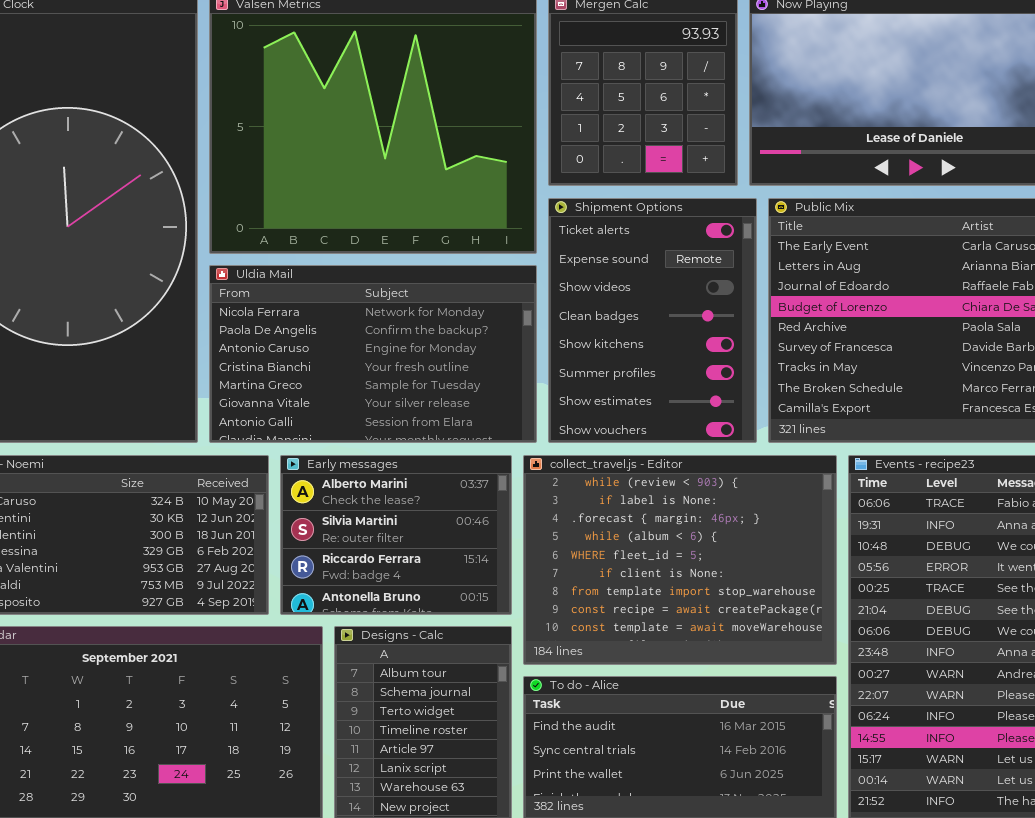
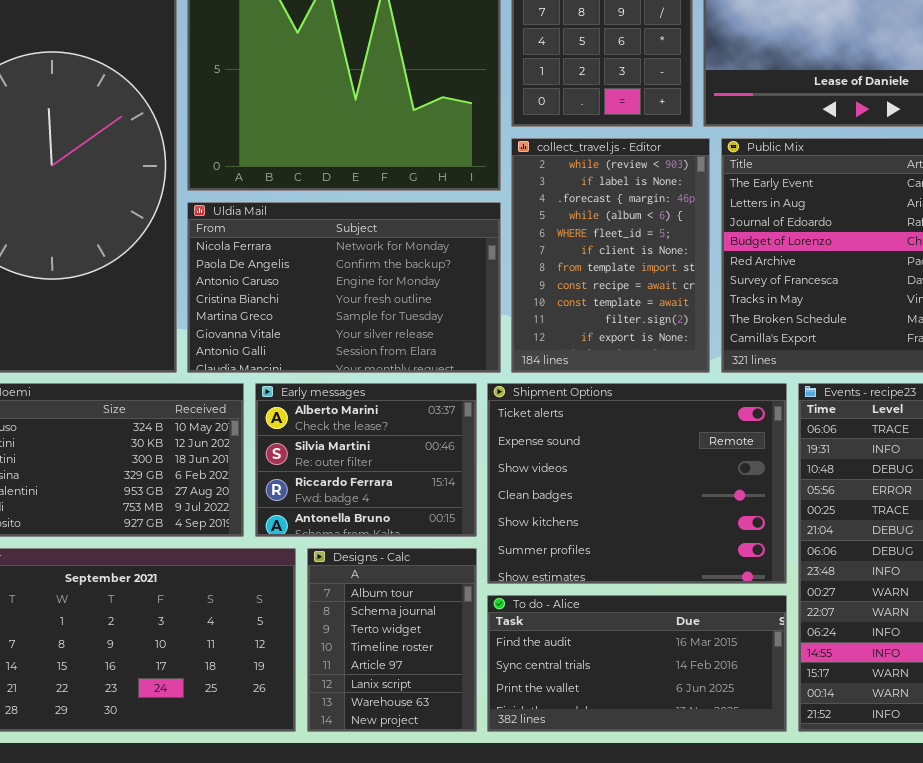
Shipment Options: [548,198,757,443] -> [487,383,787,584], moved, resized
collect_travel.js - Editor: [523,455,837,665] -> [511,138,710,373], moved, resized

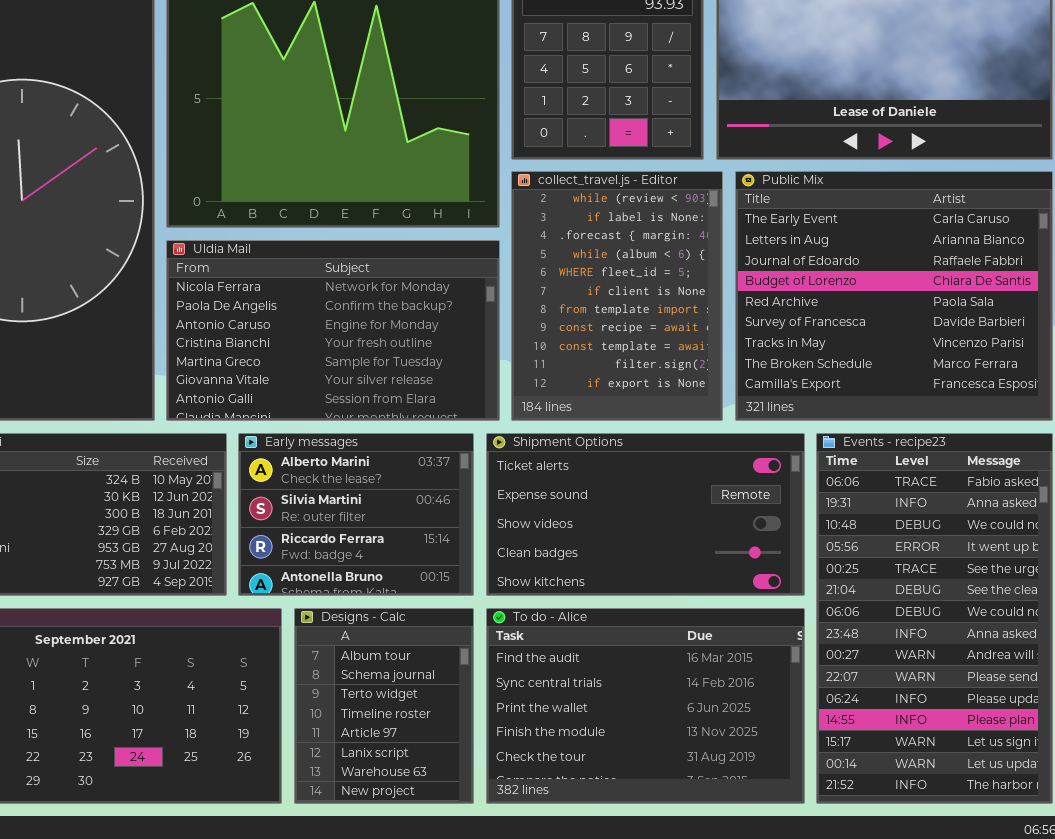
Shipment Options: [487,383,787,584] -> [486,433,805,596], resized
To do - Alice: [487,595,787,732] -> [486,608,805,804], resized

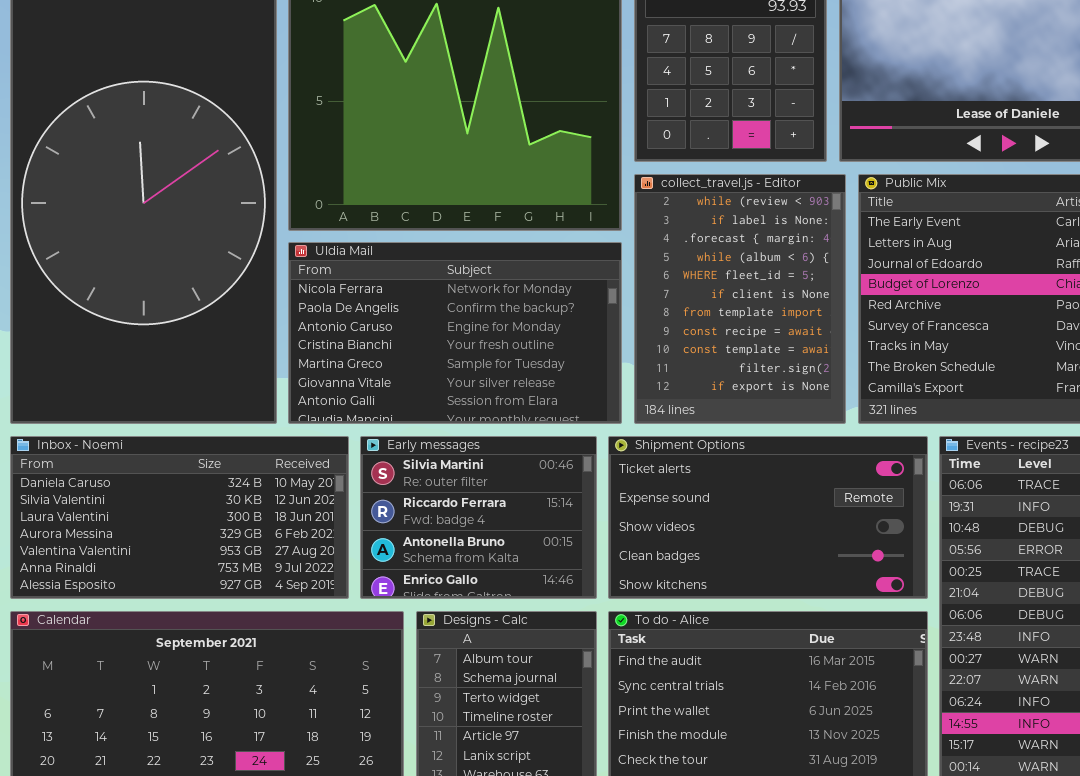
Early messages: [238,433,474,596] -> [360,436,597,599], scrolled down 1 row

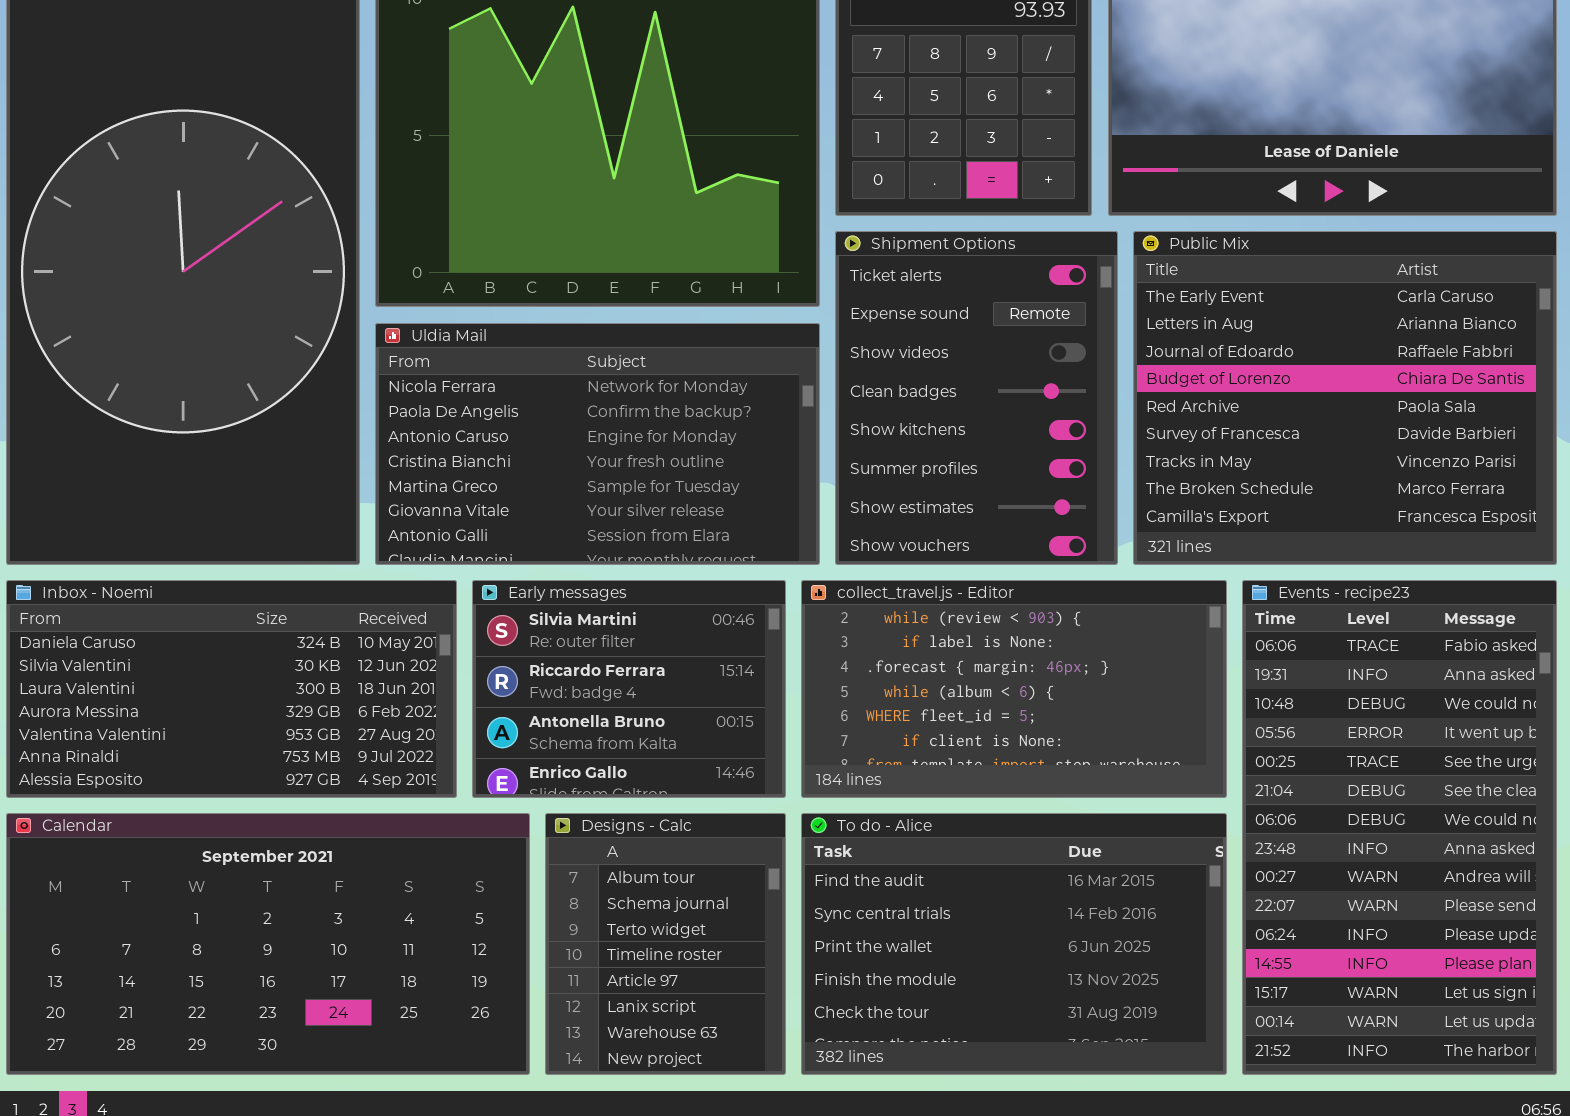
collect_travel.js - Editor: [634,174,846,424] -> [801,580,1227,798], moved, resized
Shipment Options: [608,436,928,599] -> [835,231,1118,565], moved, resized

